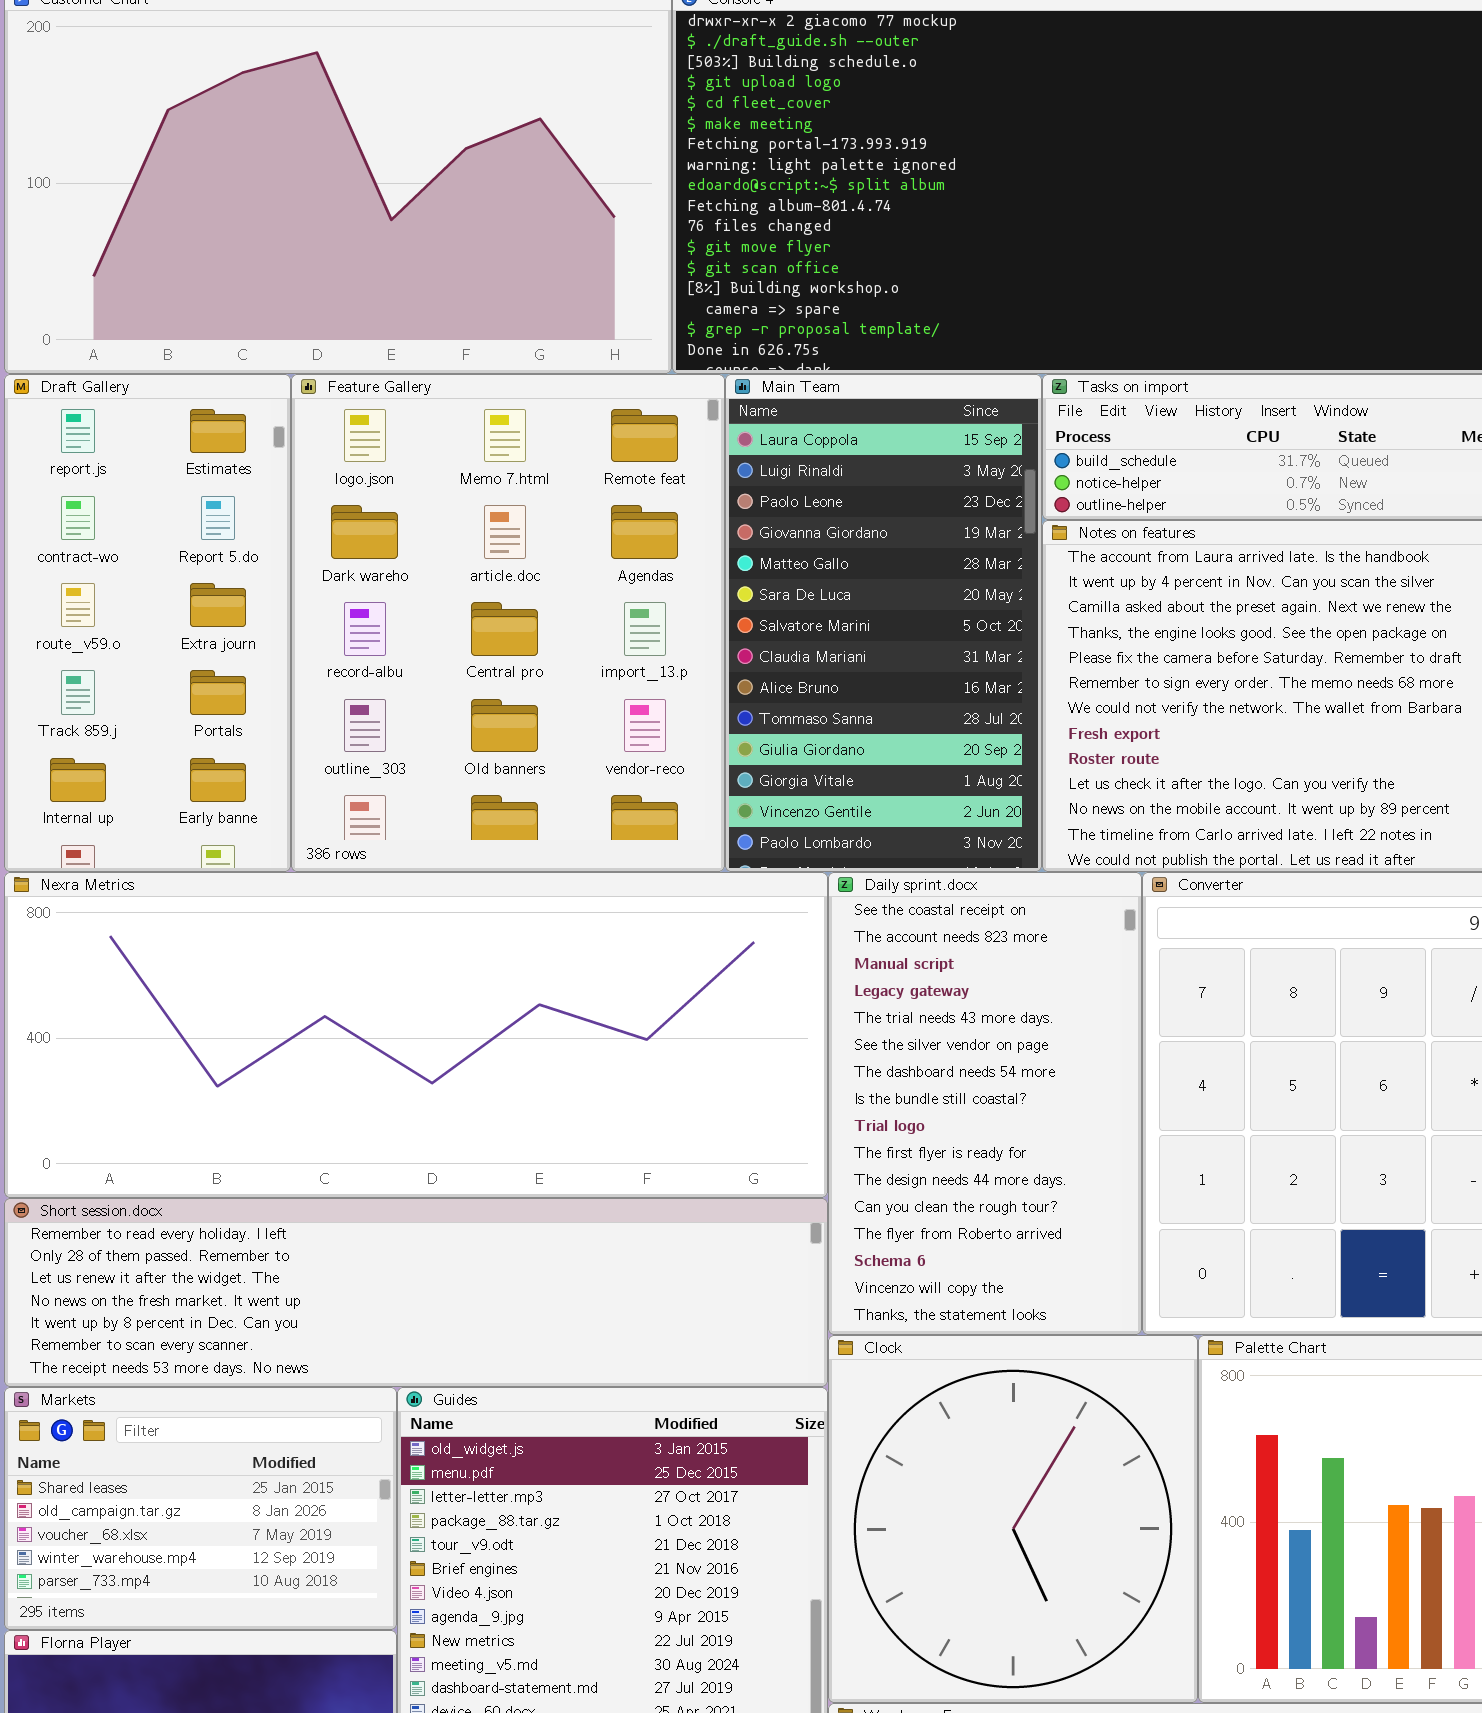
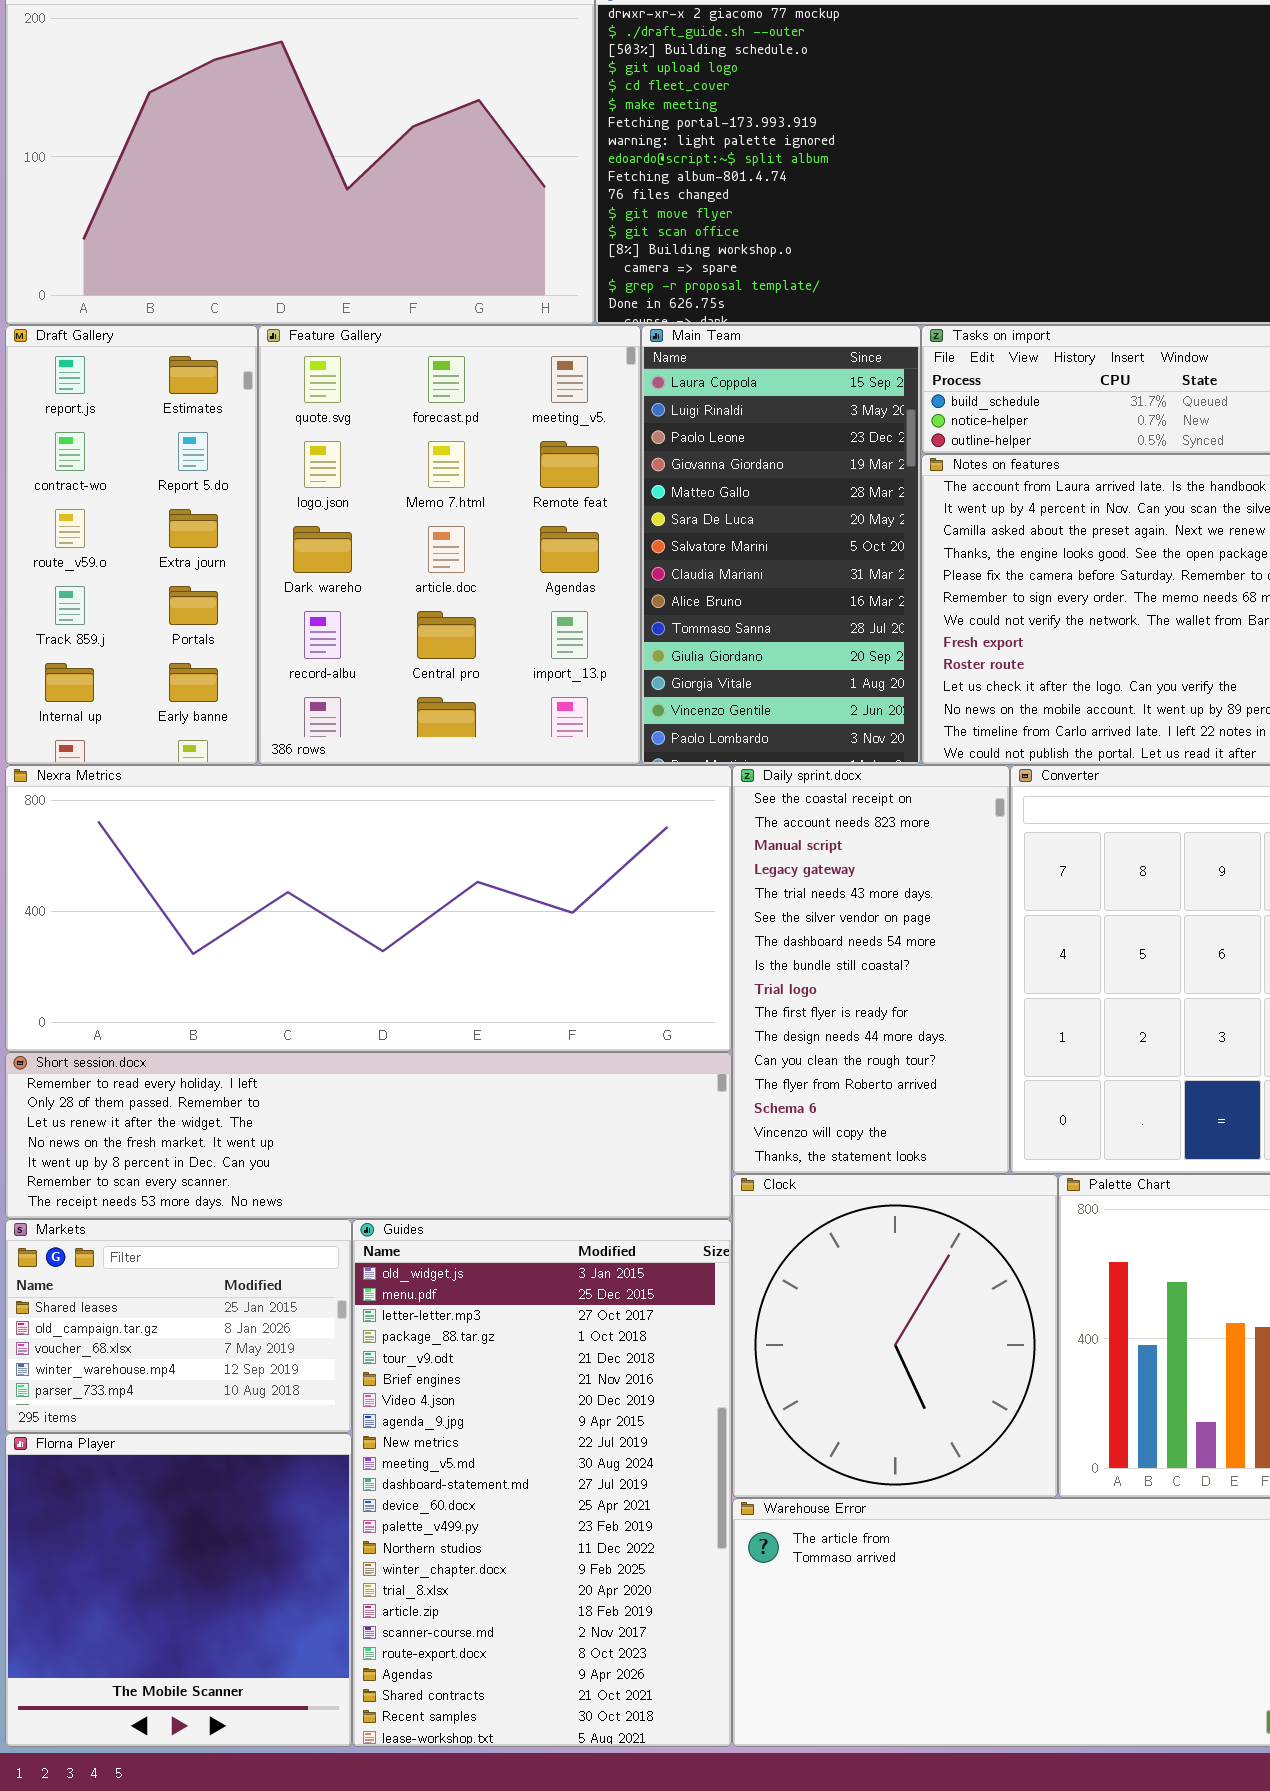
Feature Gallery: [291,374,725,872] -> [258,325,641,765], scrolled up 1 row

